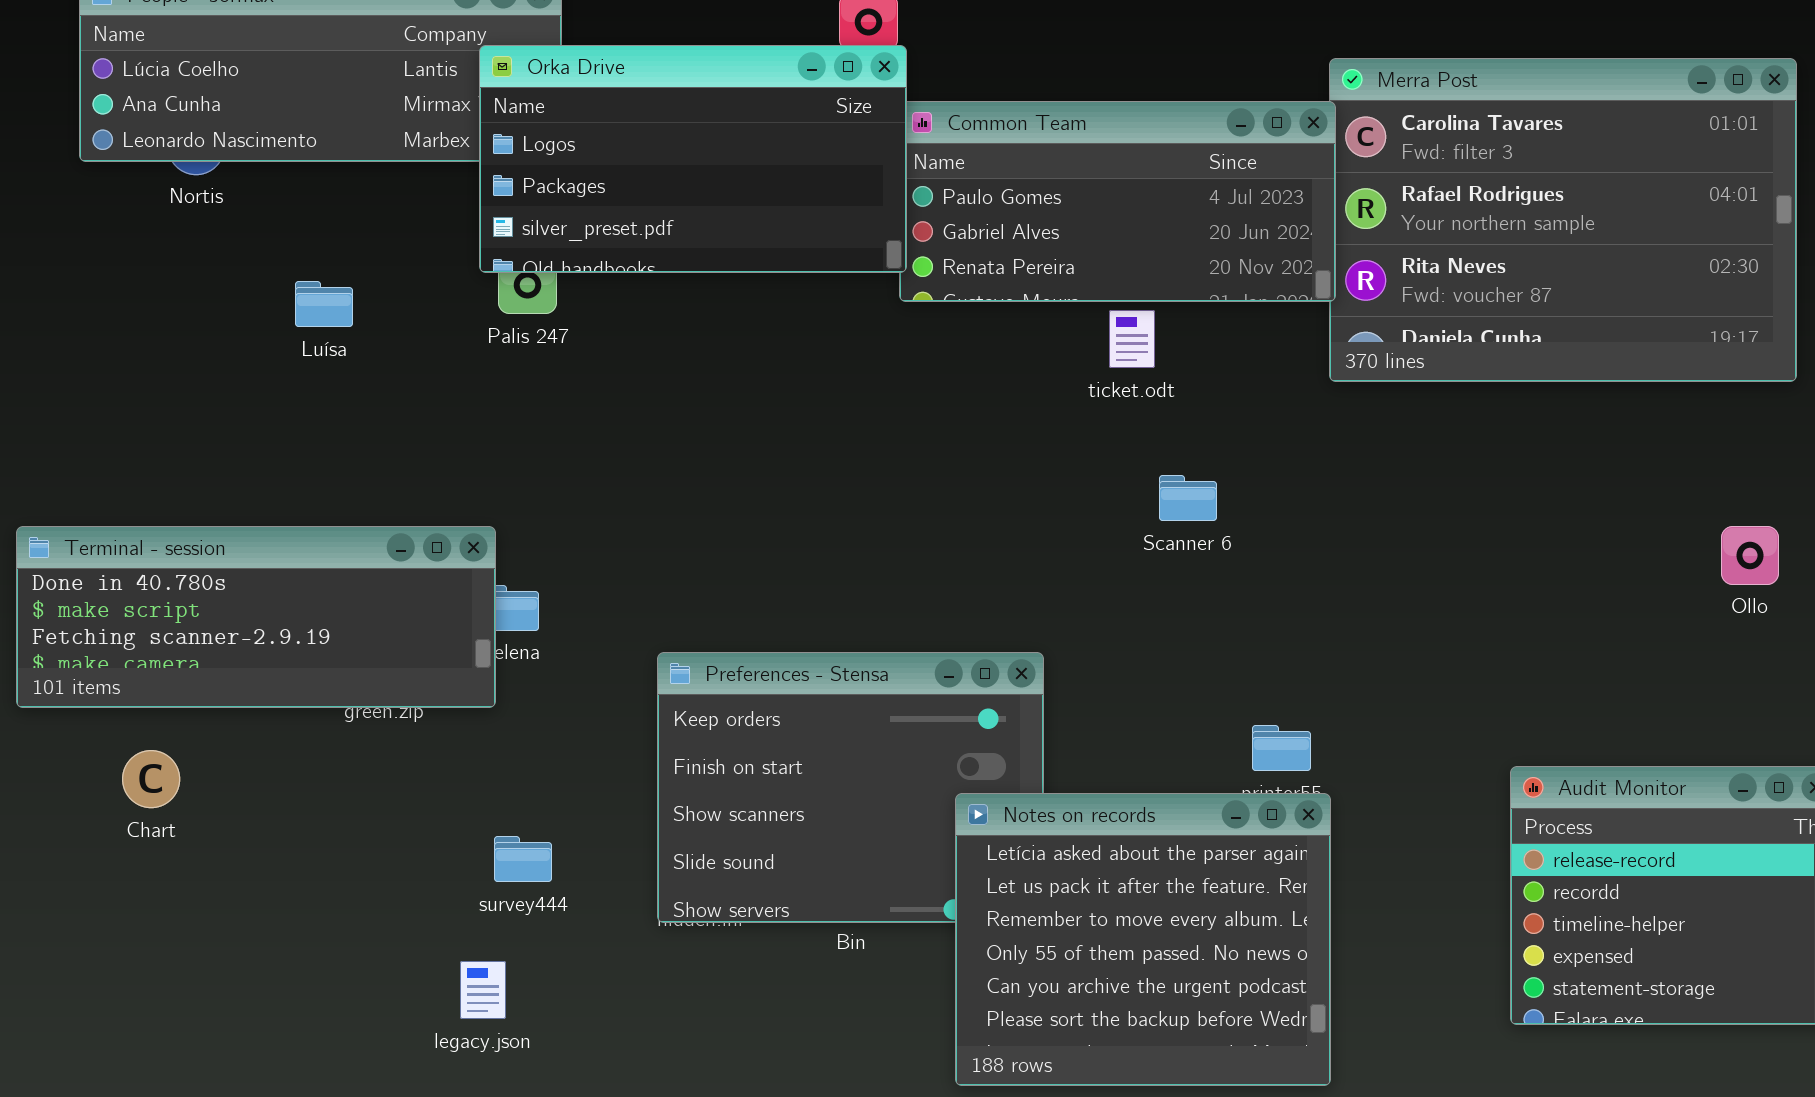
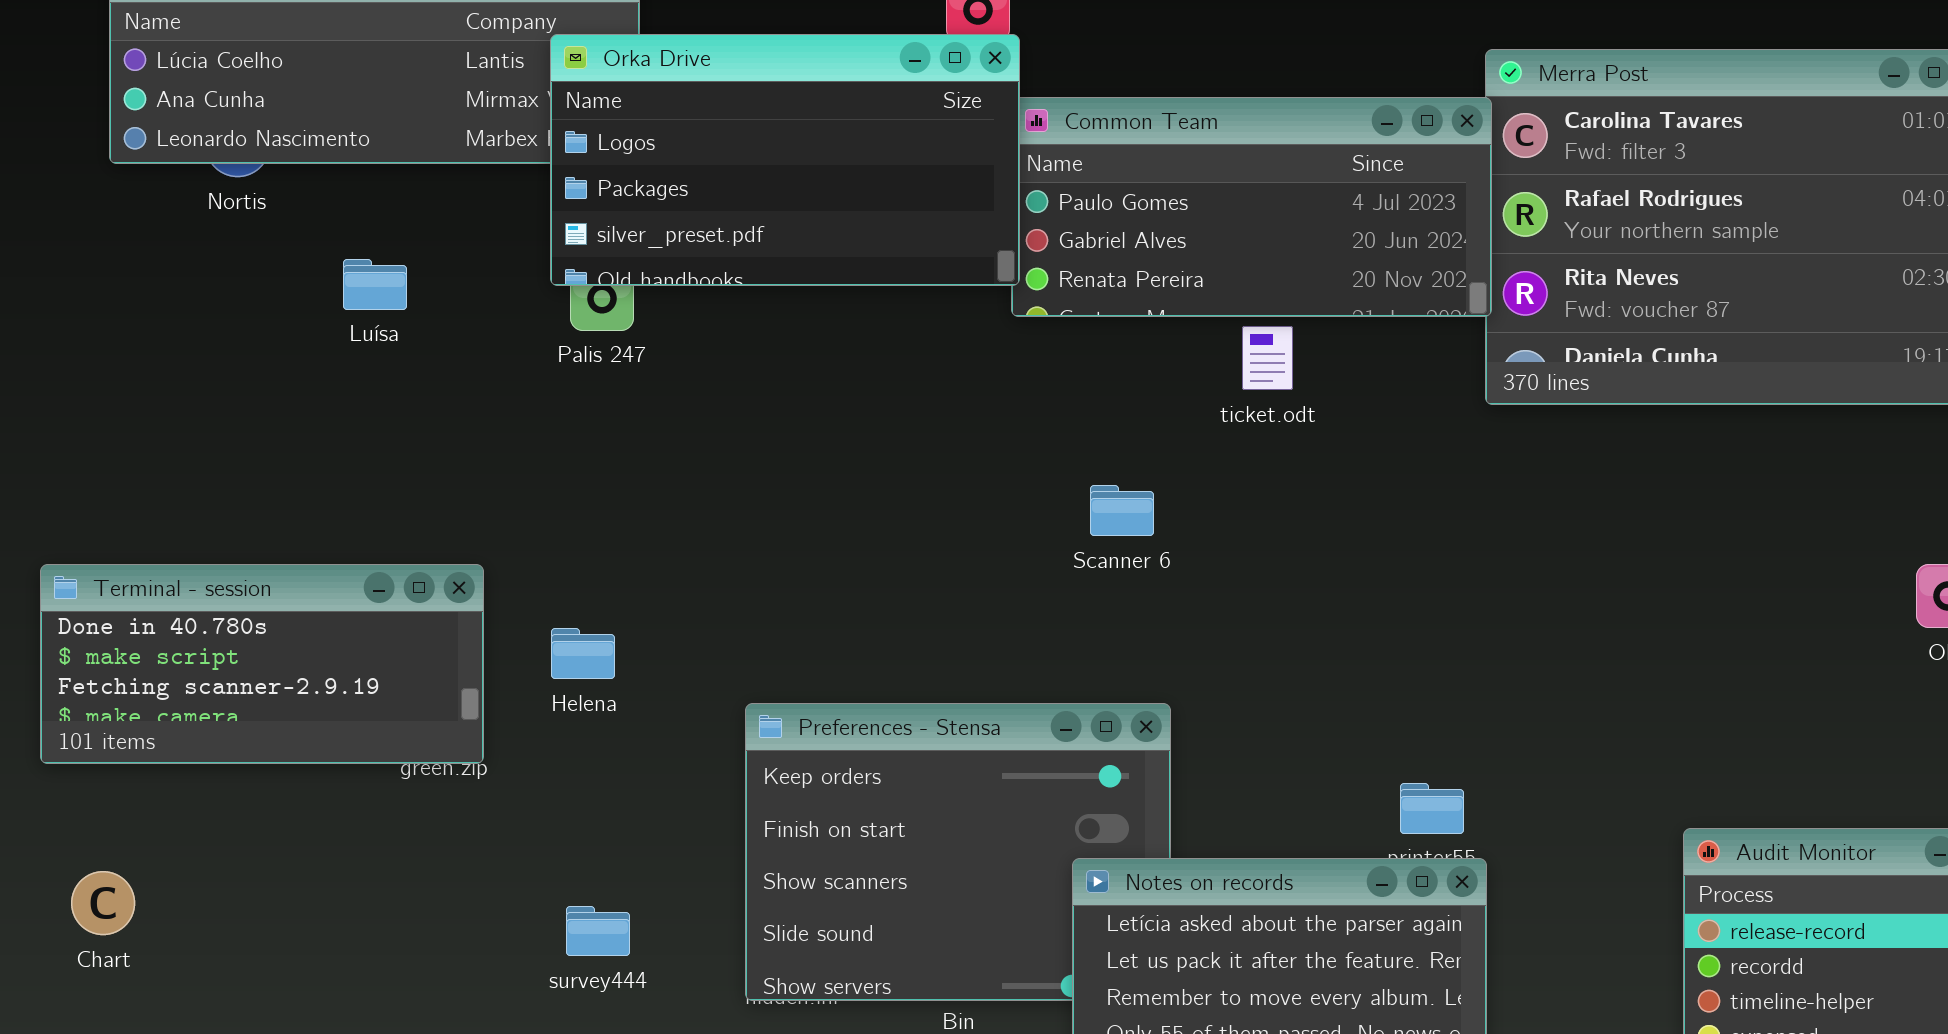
Luísa: [295,281,353,327] -> [343,259,407,310], moved
Scanner 6: [1159,475,1217,521] -> [1090,485,1154,536], moved
Terminal - session: [16,526,496,708] -> [40,564,484,764], resized
Chart: [122,750,180,808] -> [71,871,135,935], moved

